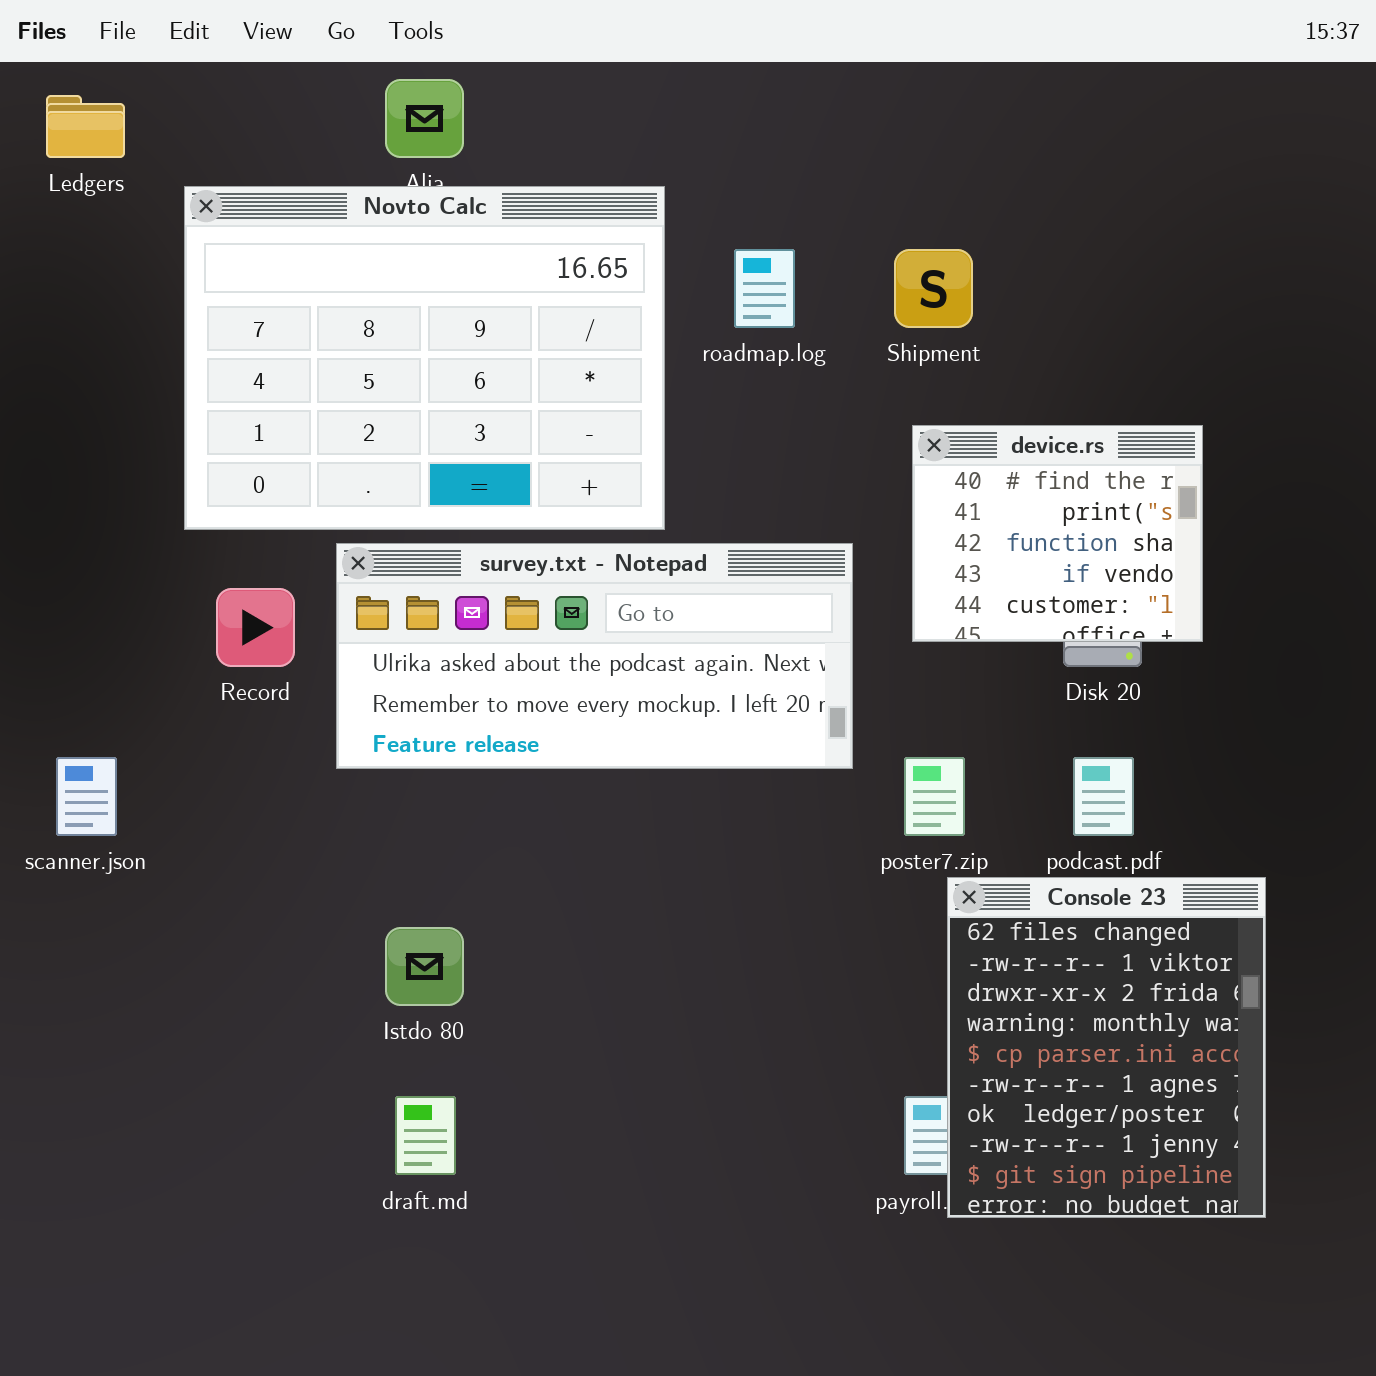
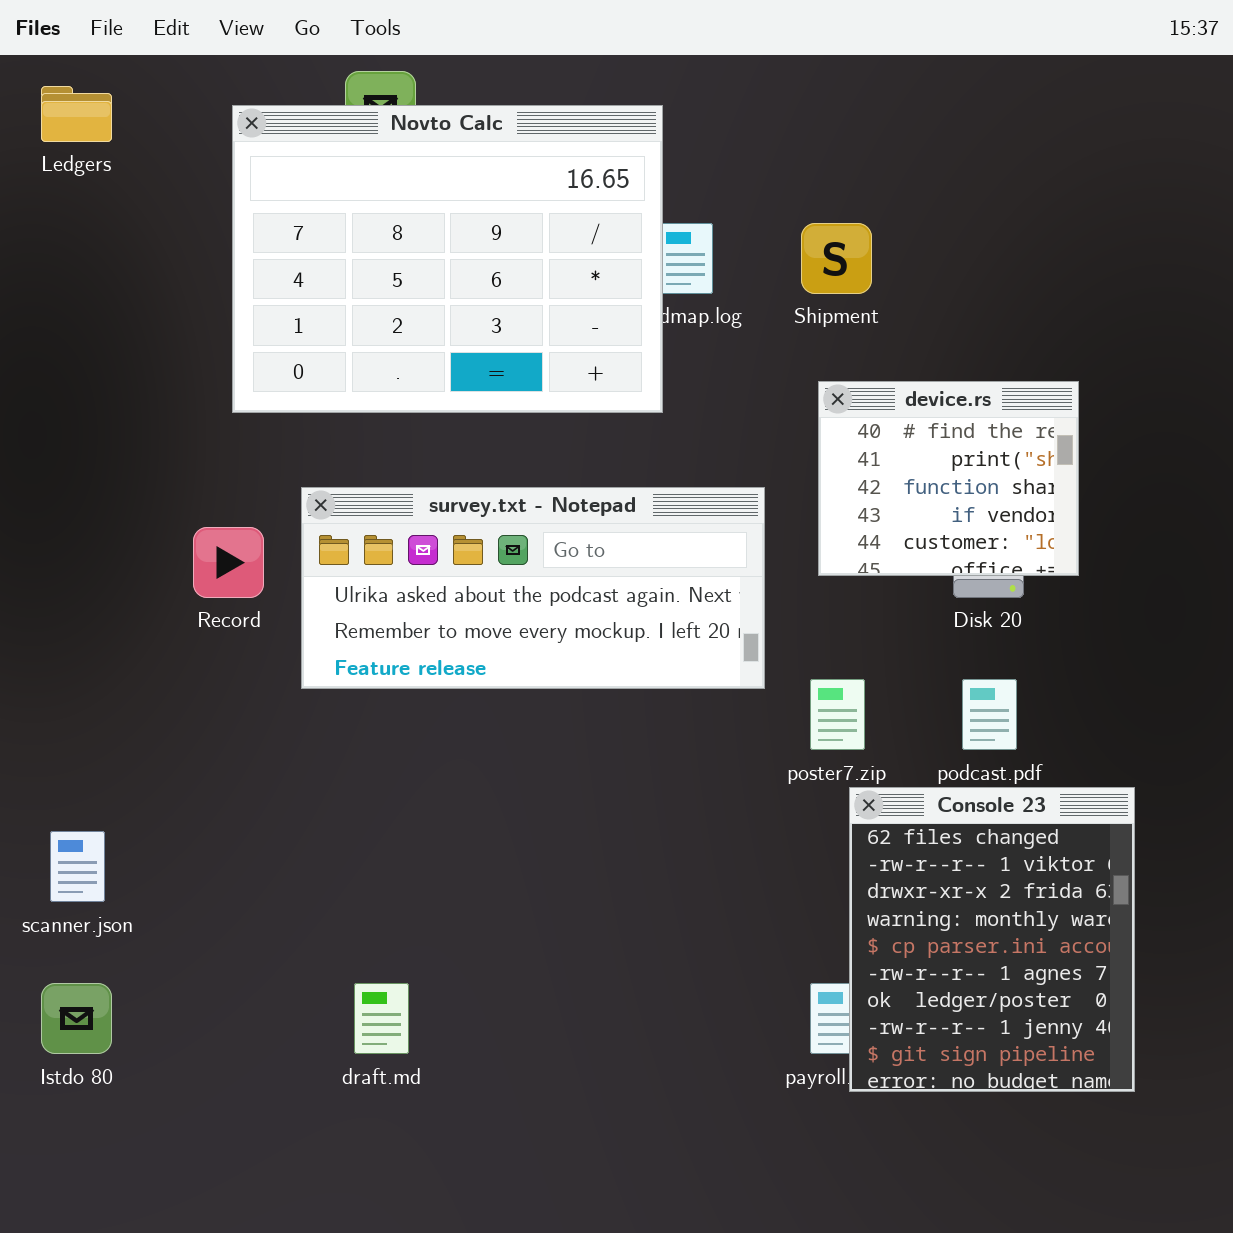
Novto Calc: [184,186,665,530] -> [232,105,663,413], moved
scanner.json: [56,757,117,836] -> [50,831,105,902], moved
Istdo 80: [385,927,464,1006] -> [41,983,112,1054], moved

